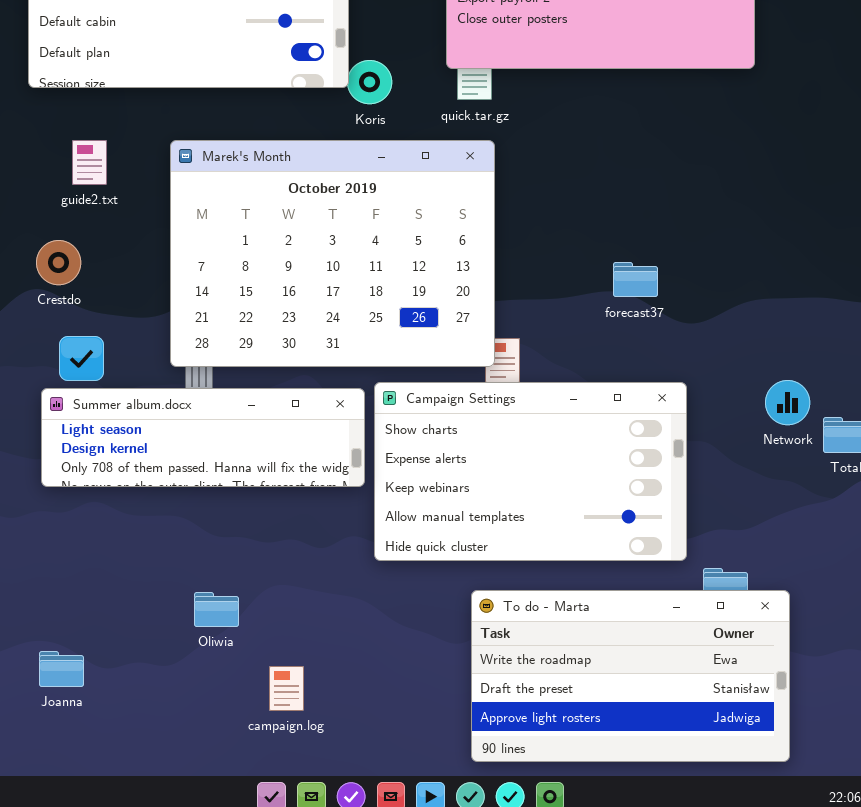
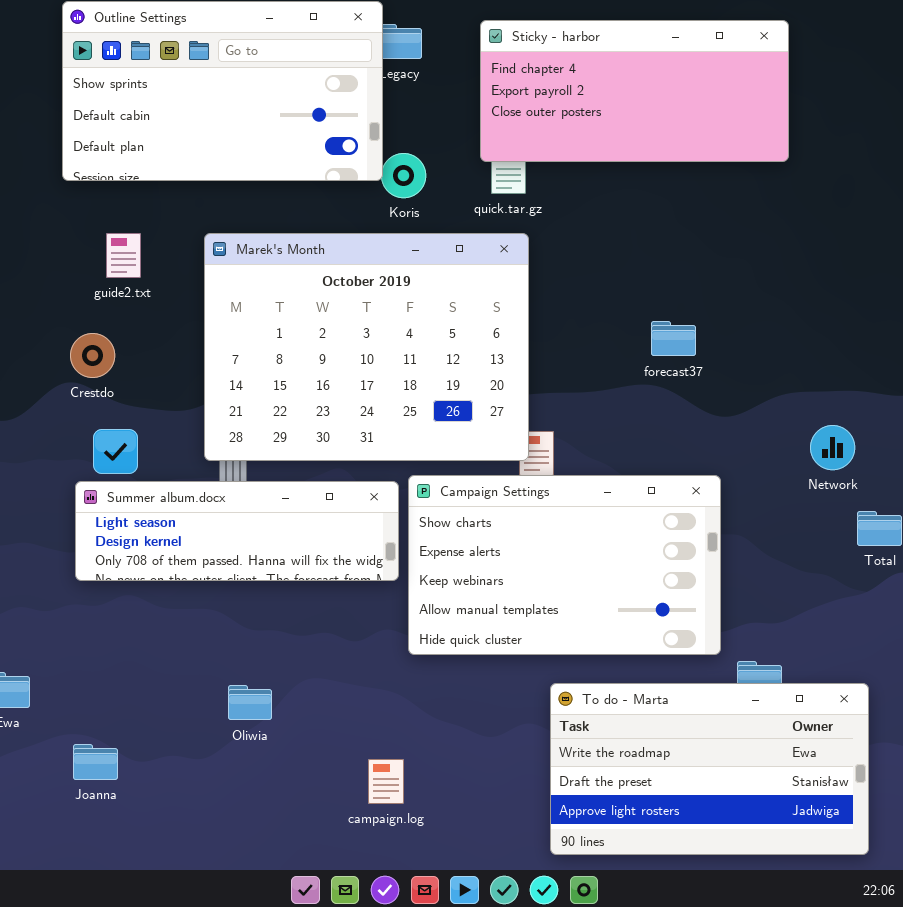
forecast37: [613,262,658,297] -> [651,321,696,356], moved
Network: [765,380,810,425] -> [810,425,855,470], moved
To do - Marta: [471,590,790,762] -> [550,683,869,855], moved
campaign.log: [269,666,304,711] -> [368,759,404,804], moved

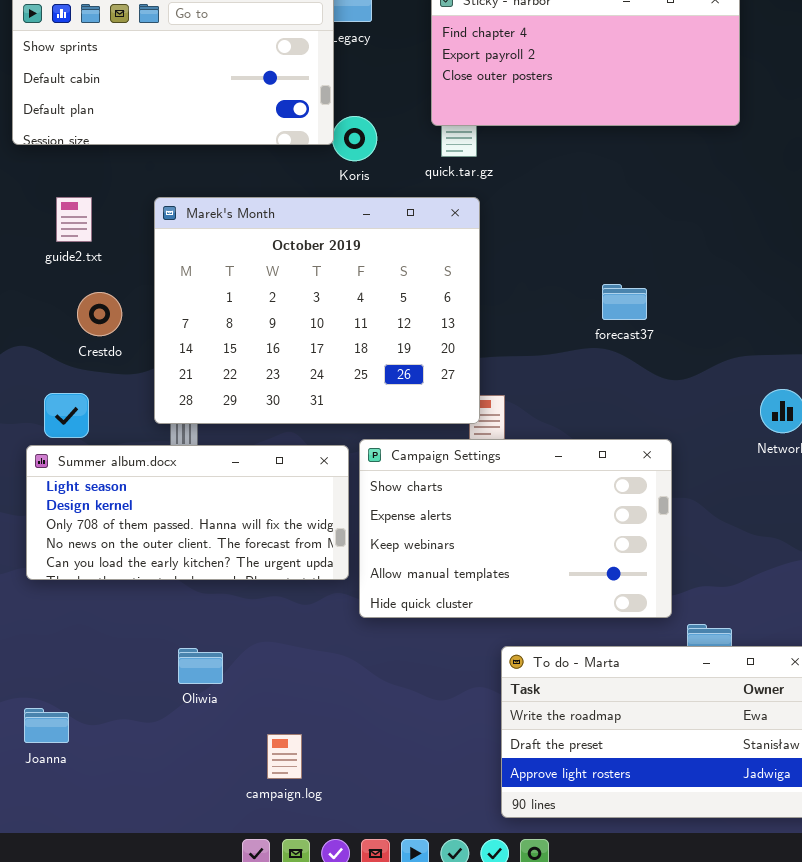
Crestdo: [70,333,115,378] -> [77,292,122,336], moved
Summer album.docx: [75,481,399,581] -> [26,445,349,580], resized
campaign.log: [368,759,404,804] -> [267,734,302,779], moved

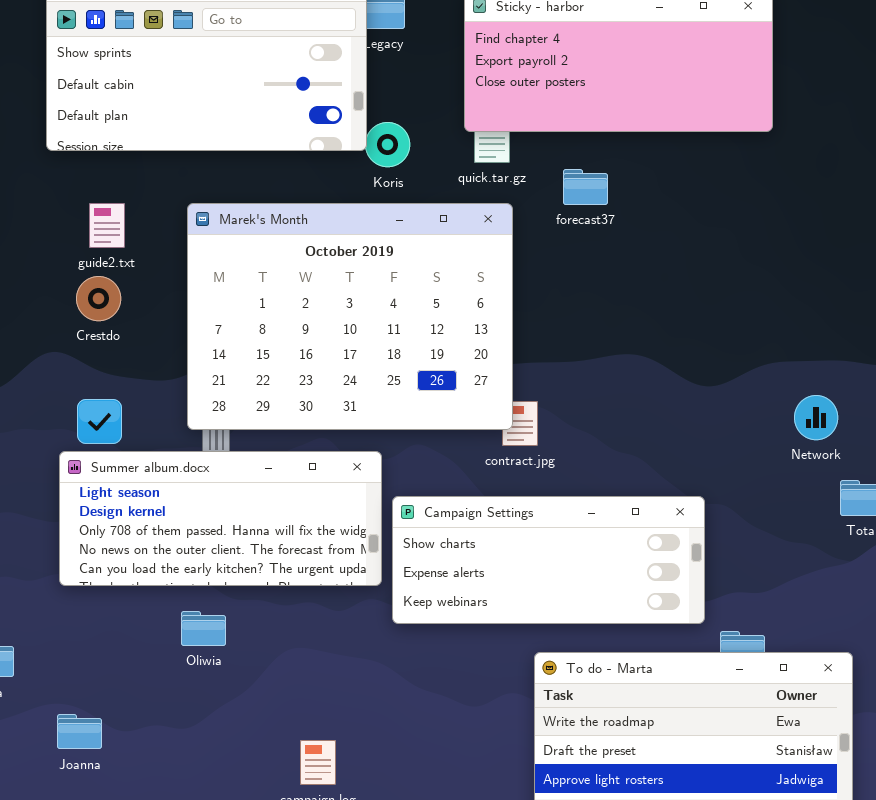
forecast37: [602,284,647,320] -> [563,169,608,205], moved
Crestdo: [77,292,122,336] -> [76,276,121,321], moved
Campaign Settings: [359,439,672,618] -> [392,496,705,624], resized
Oliwia: [178,648,223,684] -> [181,611,226,646], moved

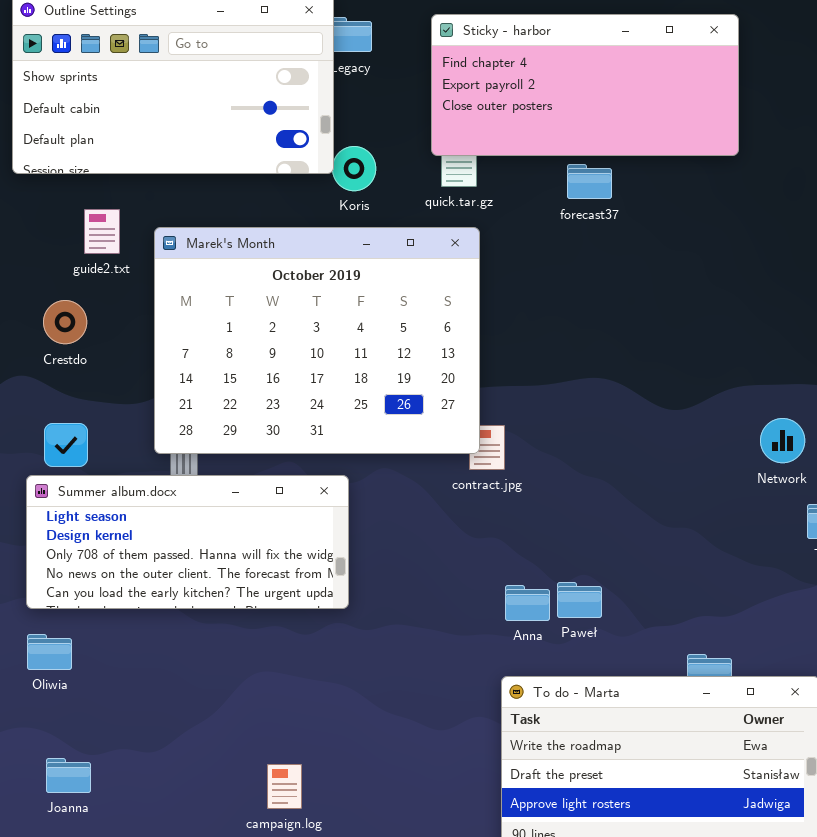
forecast37: [563,169,608,205] -> [567,164,612,199], moved
guide2.txt: [89,203,125,248] -> [84,209,120,254], moved
Campaign Settings: [392,496,705,624] -> none, closed
Oliwia: [181,611,226,646] -> [27,634,72,670], moved
Joanna: [57,714,102,749] -> [46,758,91,793], moved

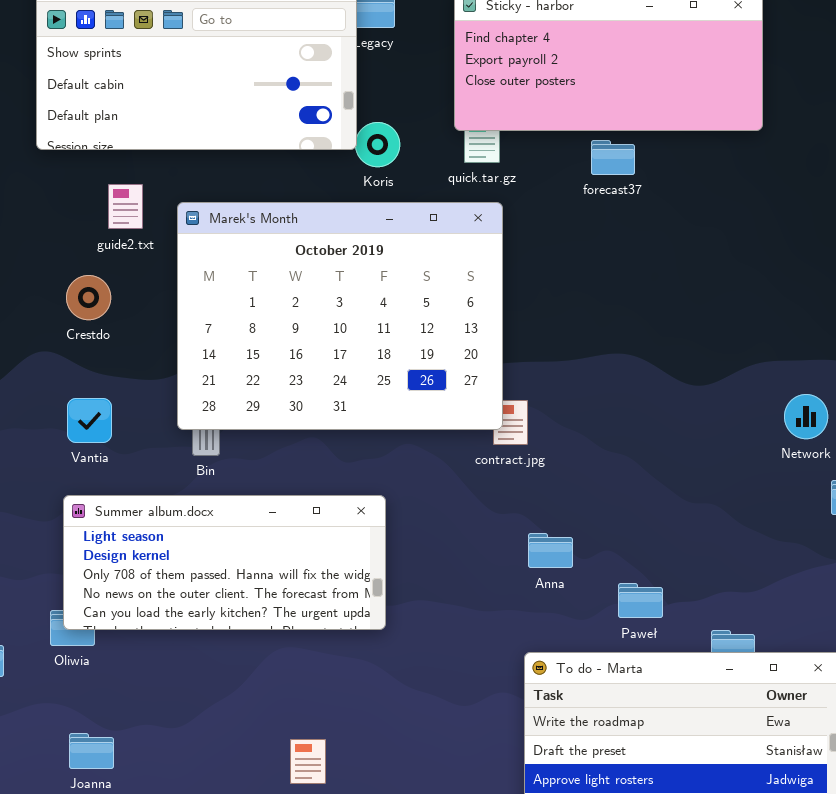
Summer album.docx: [26,475,349,609] -> [63,495,386,630], moved
Paweł: [557,582,602,618] -> [618,583,663,618], moved
Anna: [505,585,550,621] -> [528,533,573,568], moved

